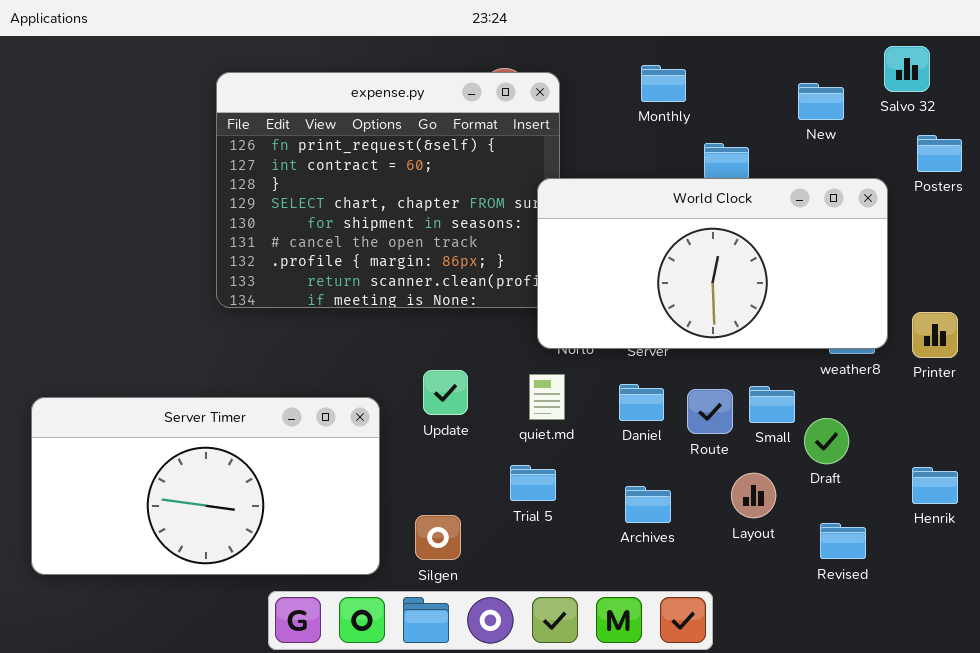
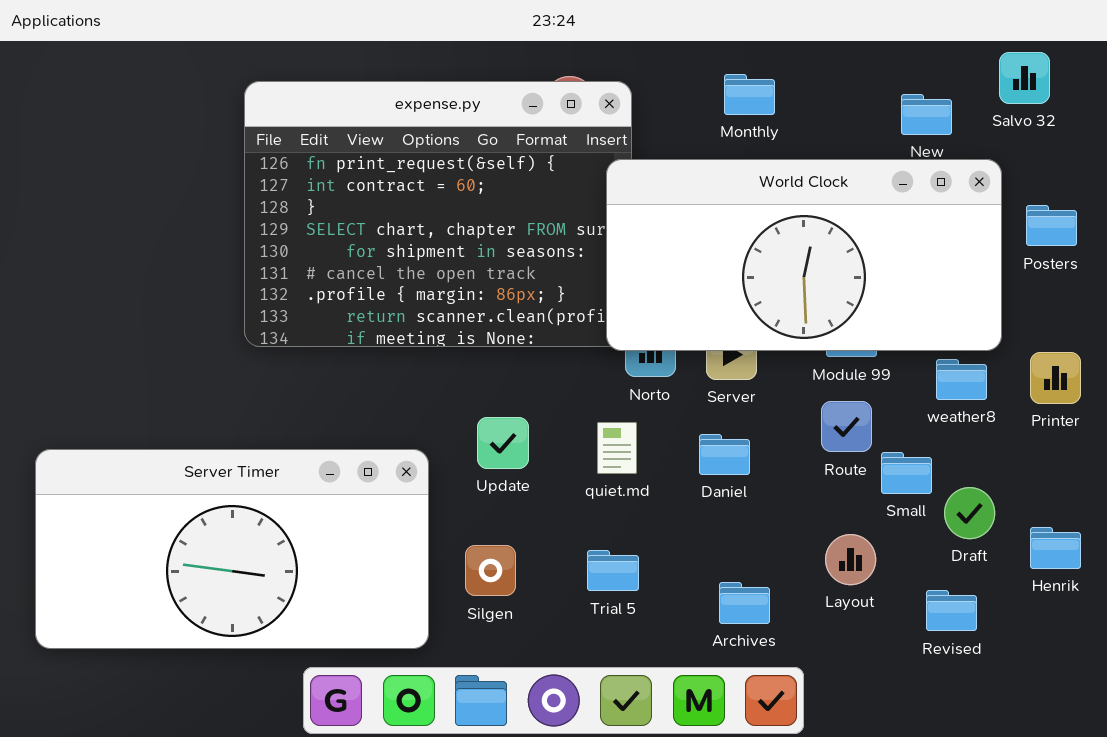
Posters: [917,135,962,172] -> [1026,205,1077,246], moved
World Clock: [537,178,888,349] -> [606,159,1002,351], moved
Small: [749,386,795,423] -> [881,452,932,494], moved
Route: [687,389,733,434] -> [821,401,872,452], moved
Draft: [804,418,849,464] -> [944,487,995,539], moved
Trial 5: [510,465,556,501] -> [587,550,639,591], moved
Archives: [625,486,671,523] -> [719,582,770,624], moved
Silgen: [415,515,461,560] -> [465,545,516,596], moved

